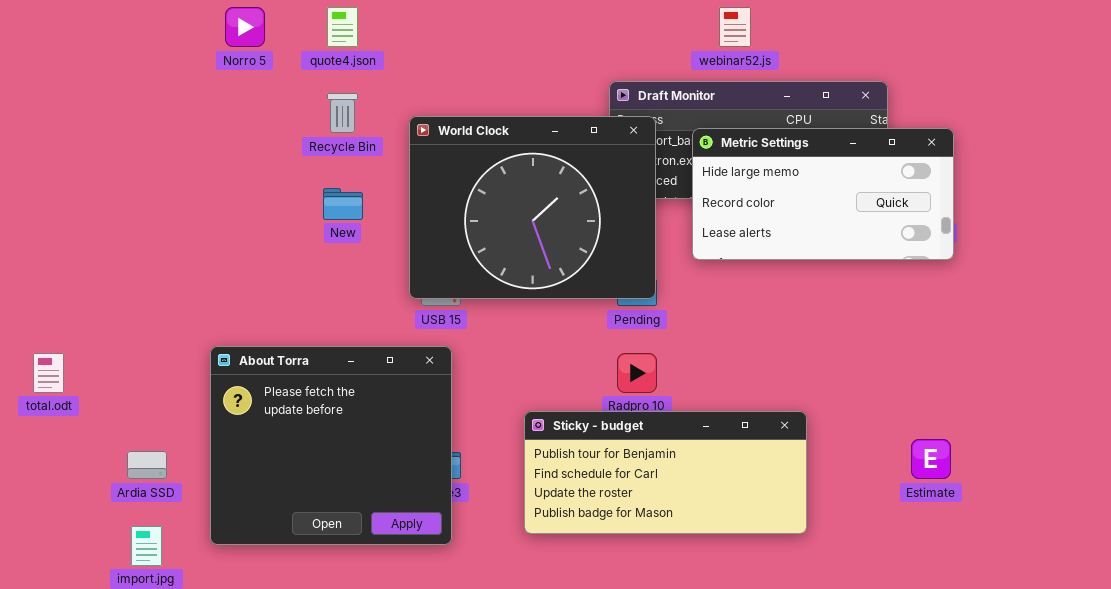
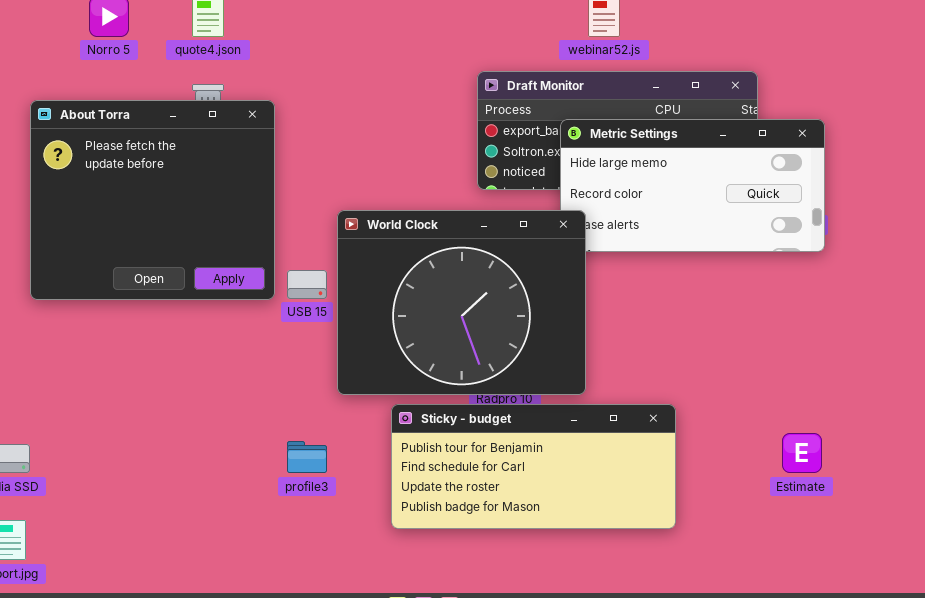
World Clock: [409,116,656,299] -> [337,210,586,395], moved
About Torra: [210,346,452,545] -> [30,100,275,300], moved

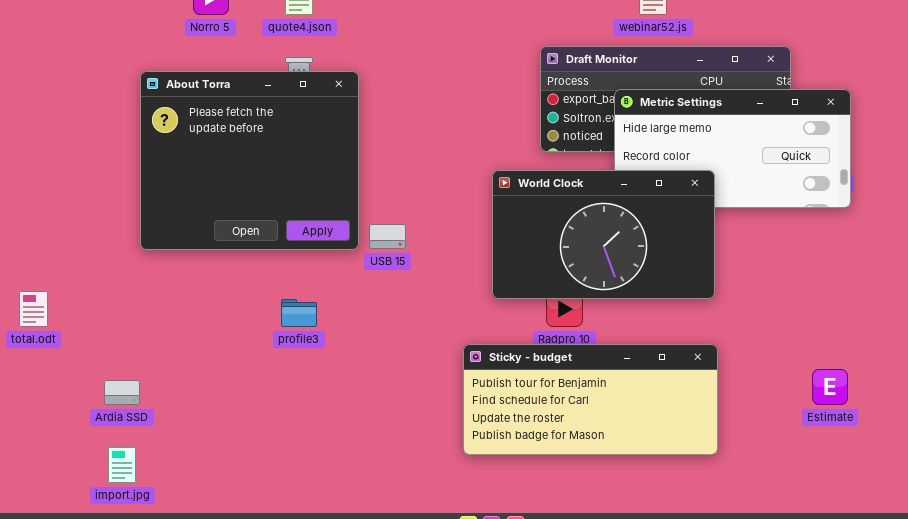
World Clock: [337,210,586,395] -> [492,170,715,299], moved, resized
profile3: [287,441,327,473] -> [281,299,317,327], moved

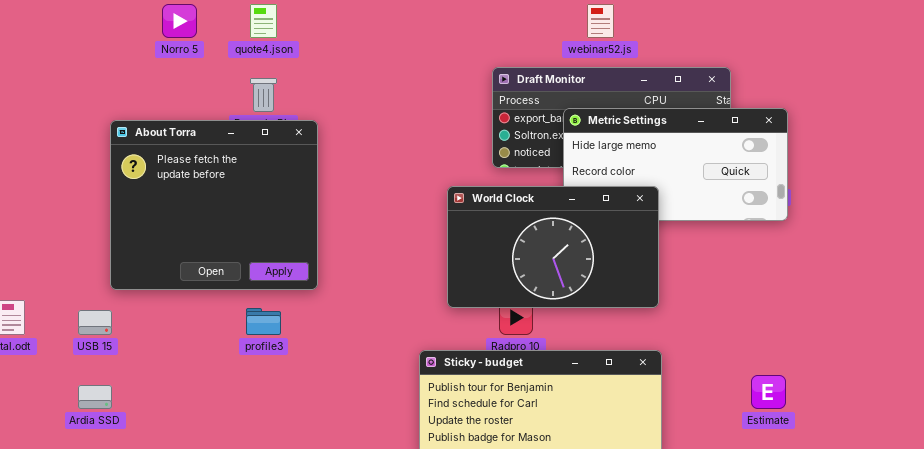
About Torra: [140,71,359,250] -> [110,120,318,290], moved
USB 15: [369,224,406,249] -> [78,310,112,335], moved

